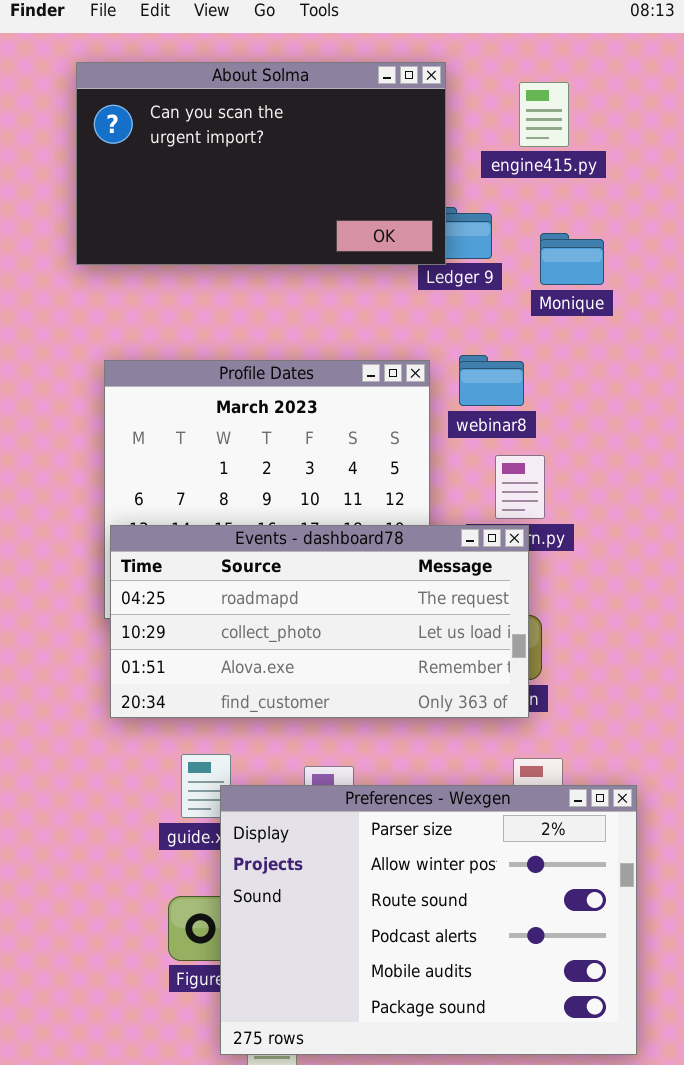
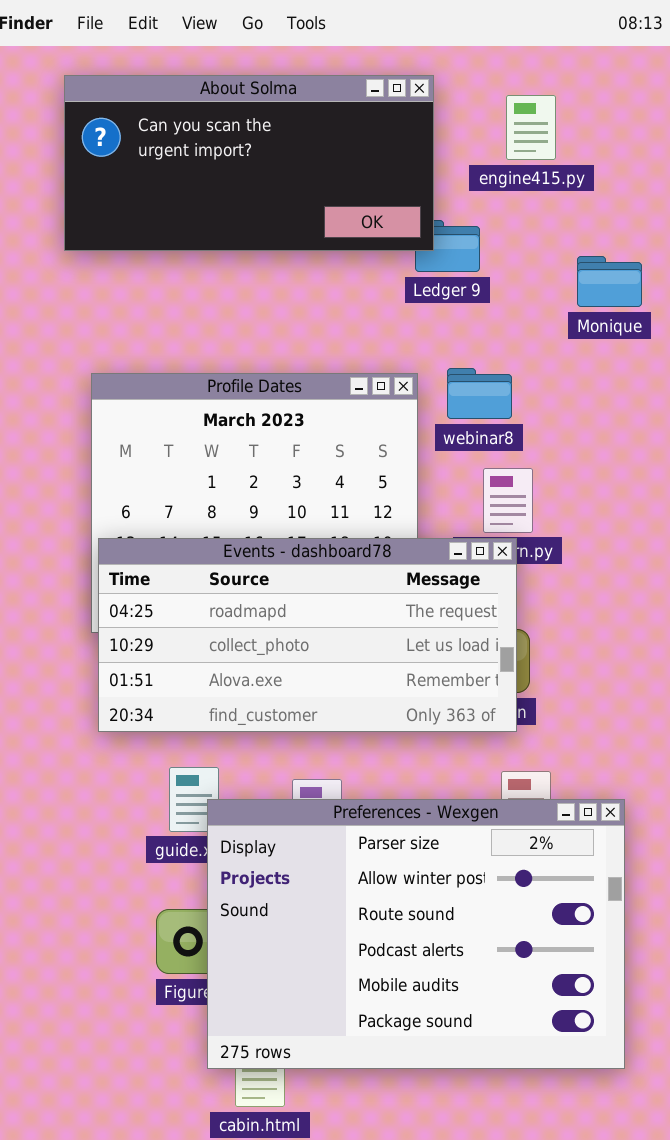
About Solma: [76,62,446,265] -> [64,75,434,251], resized
Monique: [540,233,604,285] -> [577,256,642,307], moved

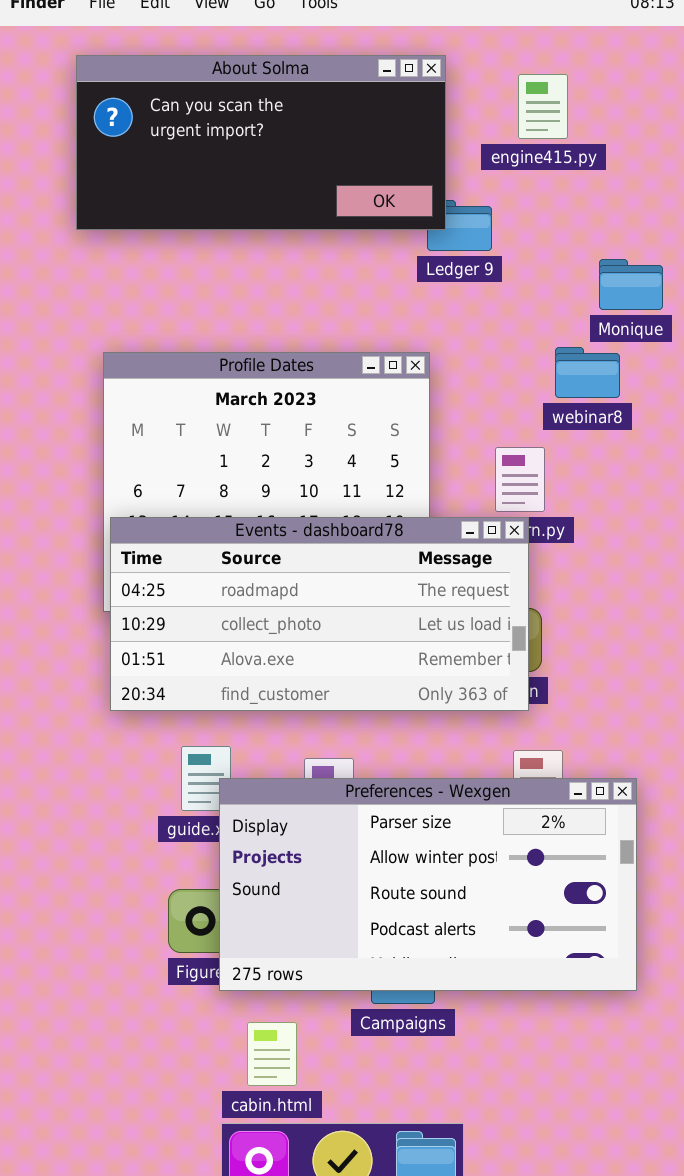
Monique: [577,256,642,307] -> [599,259,663,310], moved
webinar8: [447,368,512,419] -> [555,347,620,398], moved
Preferences - Wexgen: [207,799,625,1069] -> [219,778,637,991], resized

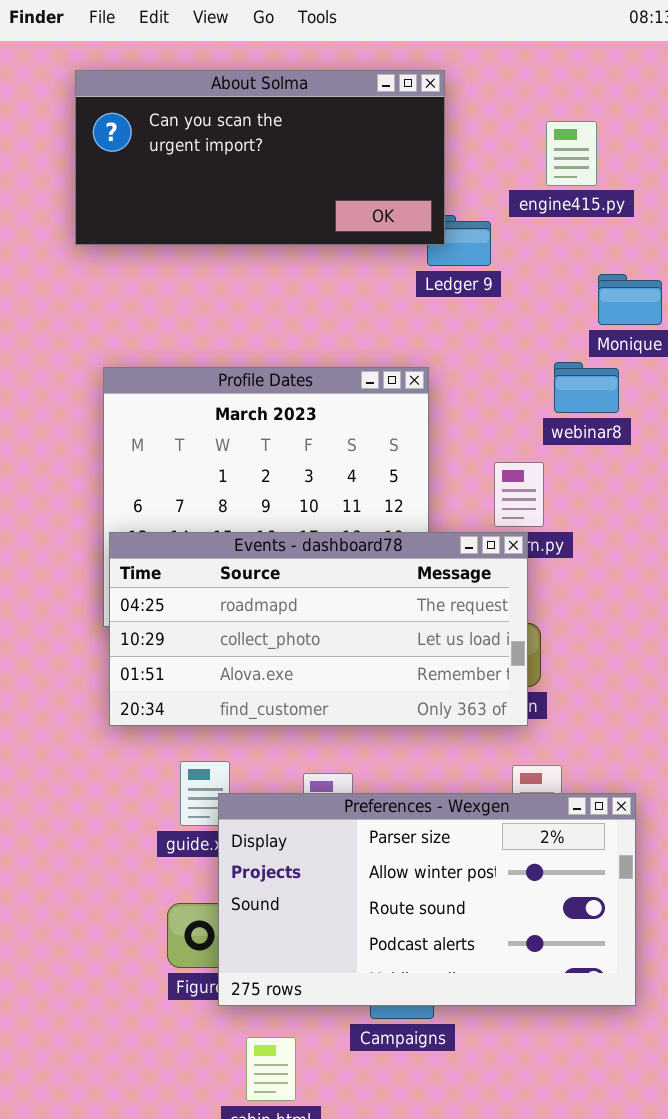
engine415.py: [518,74,568,139] -> [546,121,597,186], moved

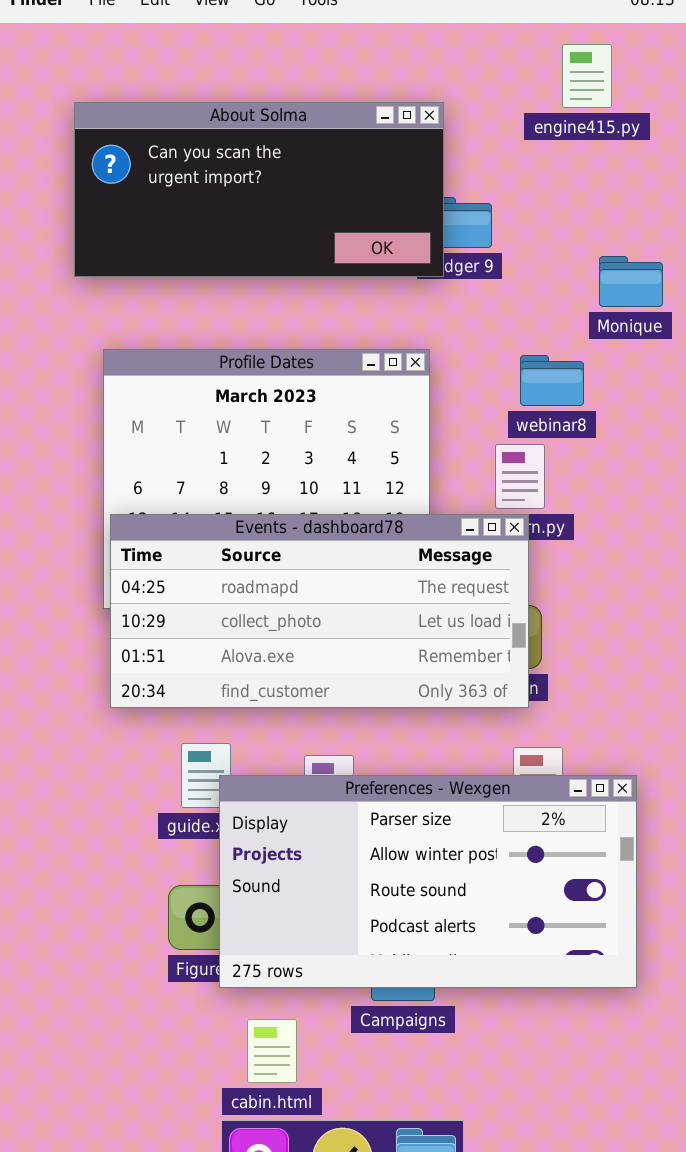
About Solma: [75,70,445,245] -> [74,102,444,277], moved
engine415.py: [546,121,597,186] -> [562,44,612,108], moved
webinar8: [554,362,619,413] -> [520,355,584,406], moved

